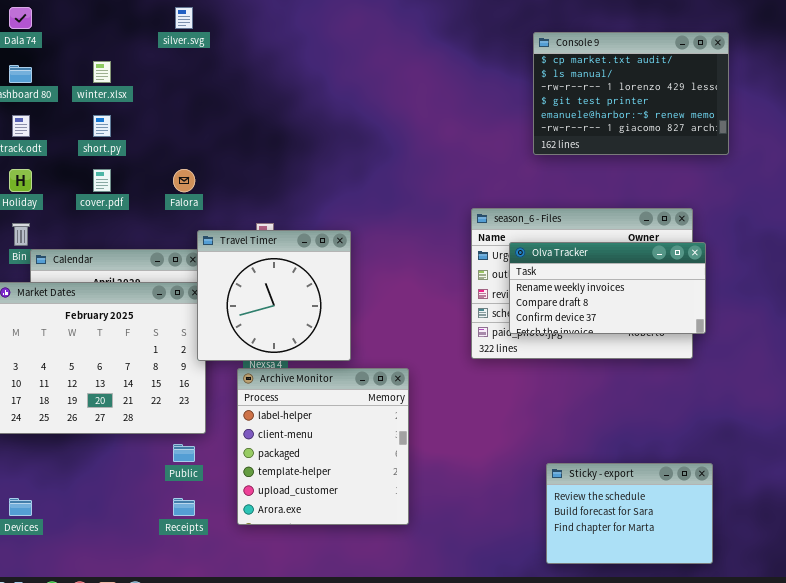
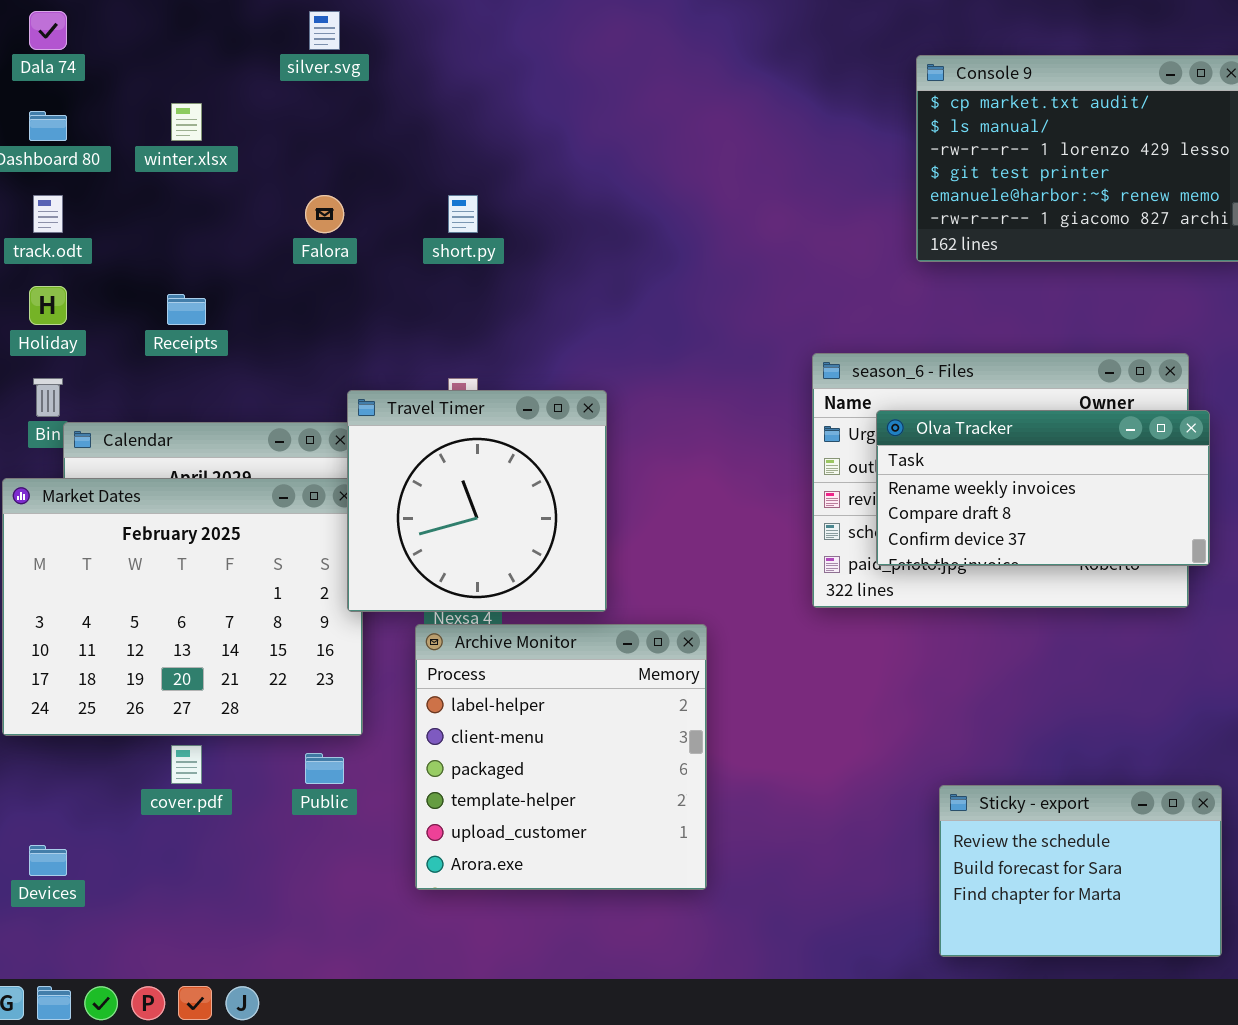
short.py: [93,115,111,137] -> [448,195,478,233], moved
cover.pdf: [93,169,111,192] -> [171,745,202,784], moved
Falora: [173,169,195,192] -> [305,195,344,233], moved
Receipts: [173,498,195,516] -> [167,294,206,325], moved

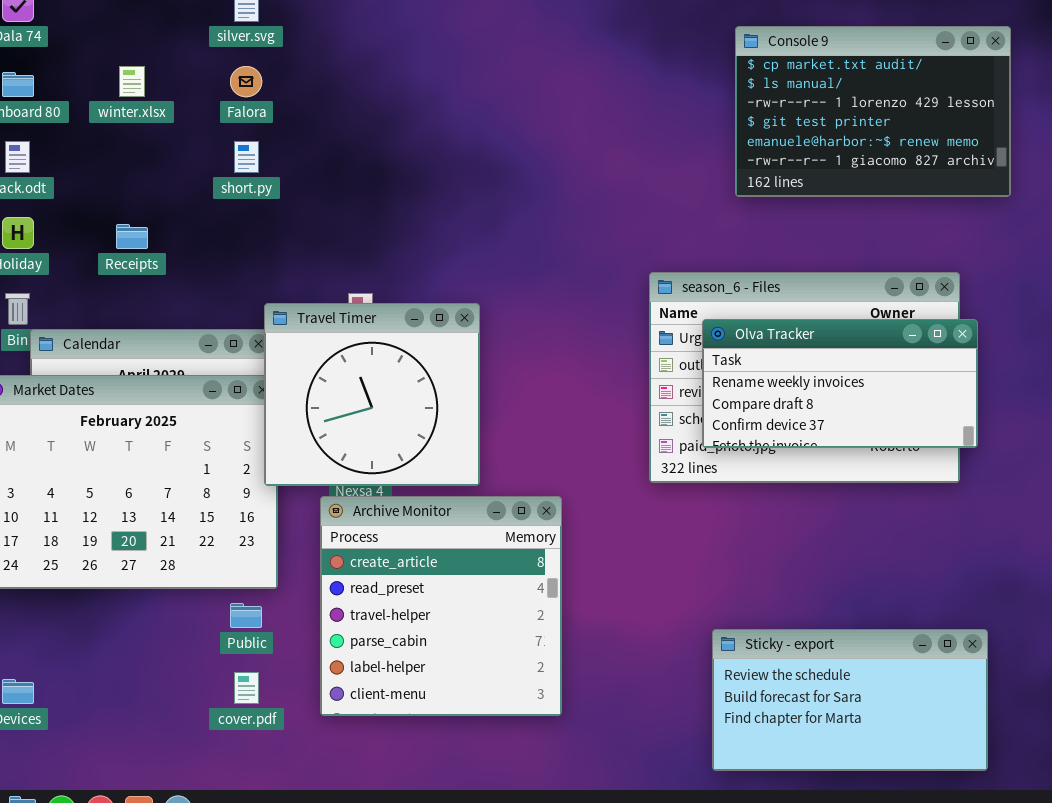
Falora: [305,195,344,233] -> [230,66,262,97], moved
short.py: [448,195,478,233] -> [234,141,259,173], moved
Archive Monitor: [415,624,707,890] -> [320,496,562,716], scrolled up 4 rows
cover.pdf: [171,745,202,784] -> [234,672,259,704], moved
Sticky - export: [939,785,1222,957] -> [712,629,988,771], resized

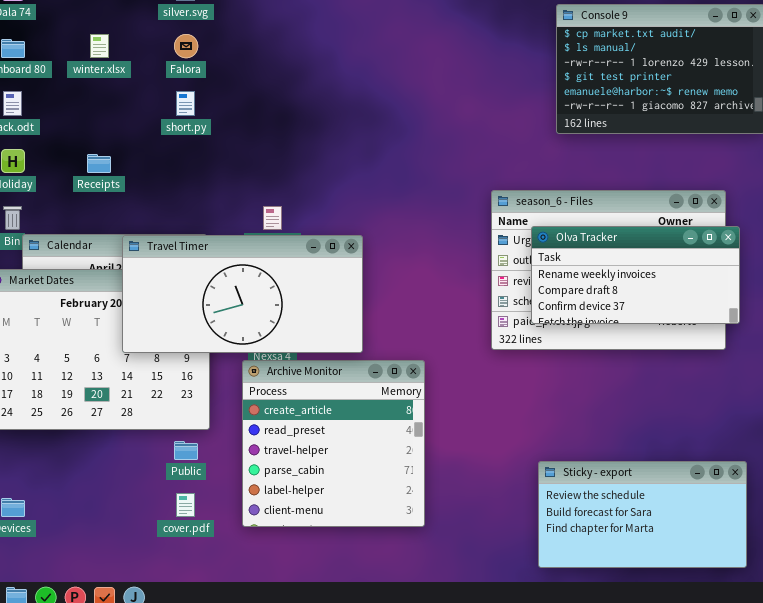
Travel Timer: [264,303,480,486] -> [122,235,363,353], resized

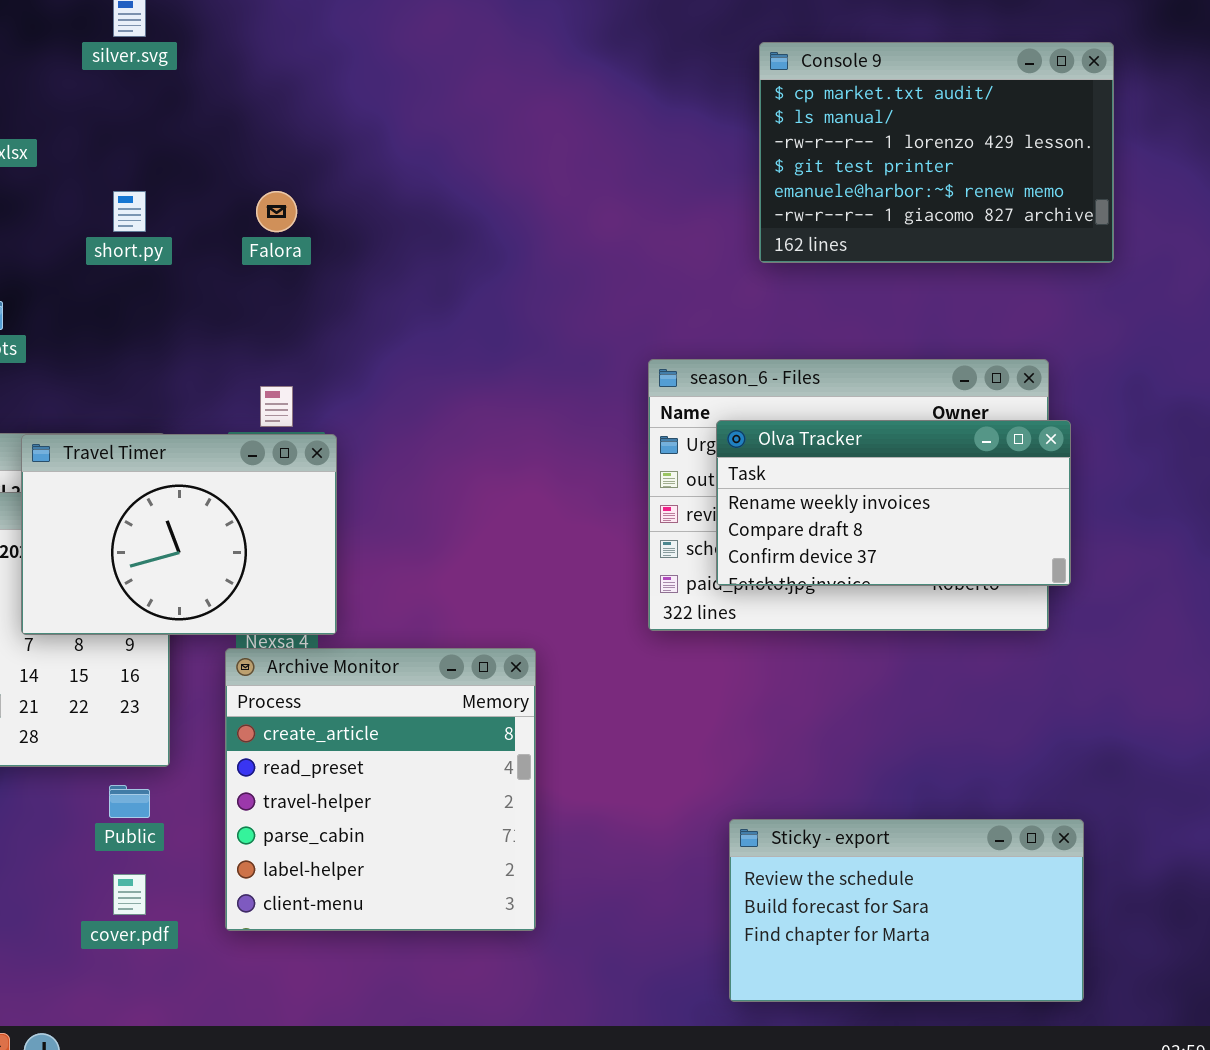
Falora: [174,34,198,58] -> [256,191,297,232], moved
Travel Timer: [122,235,363,353] -> [21,434,337,635], resized

